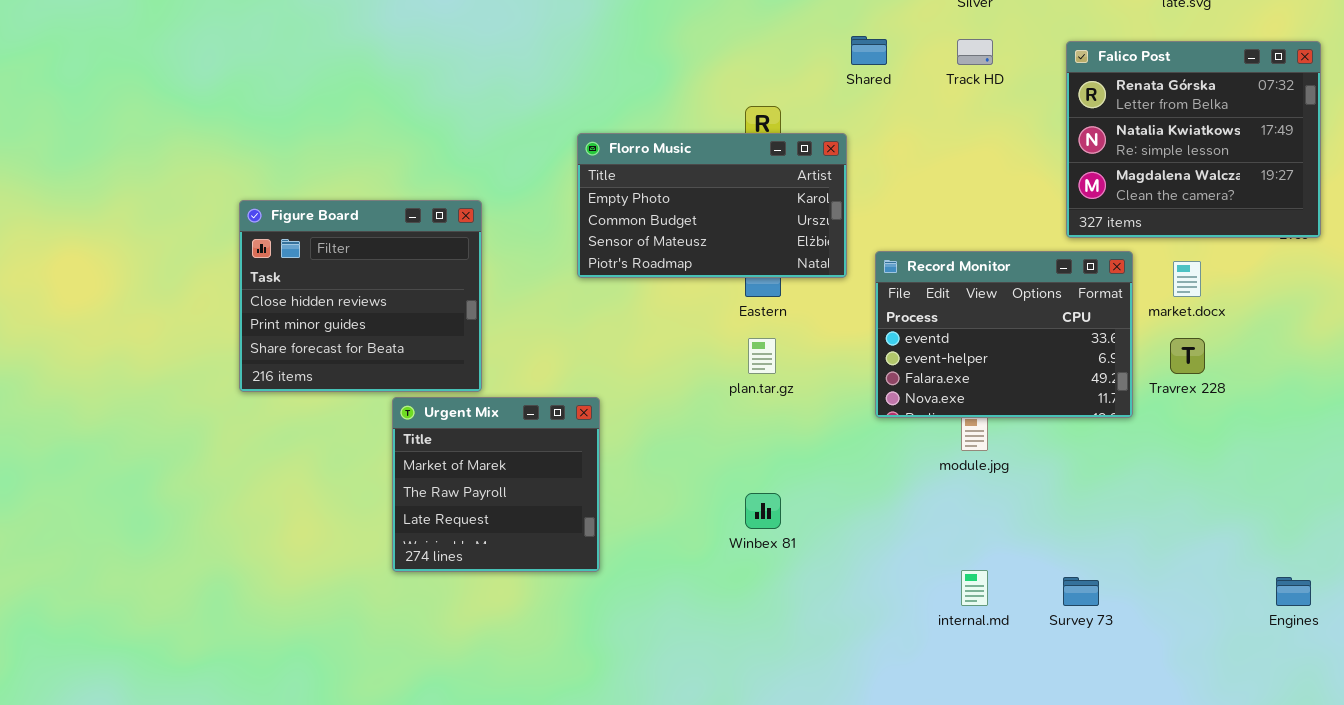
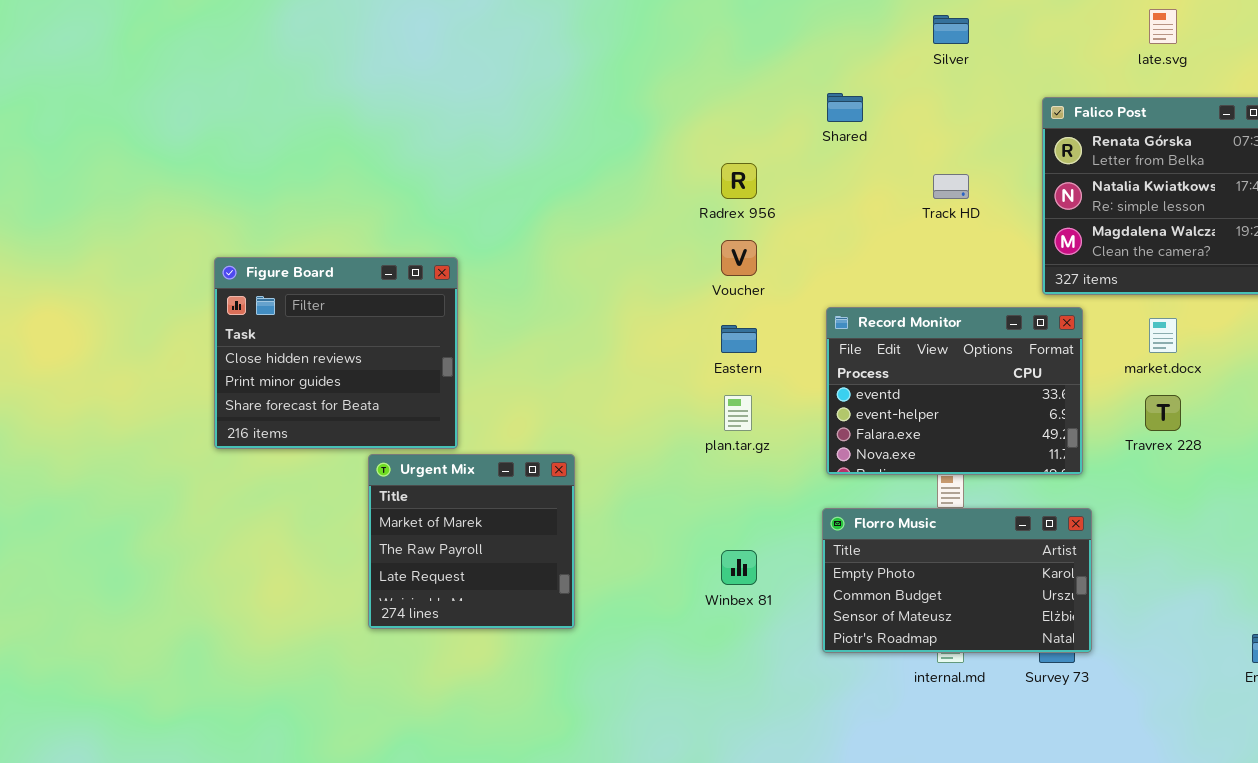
Track HD: [957,39,993,65] -> [933,174,969,199], moved
Florro Music: [577,133,847,278] -> [822,508,1092,653], moved
Record Monitor: [875,251,1133,418] -> [826,307,1083,475], moved

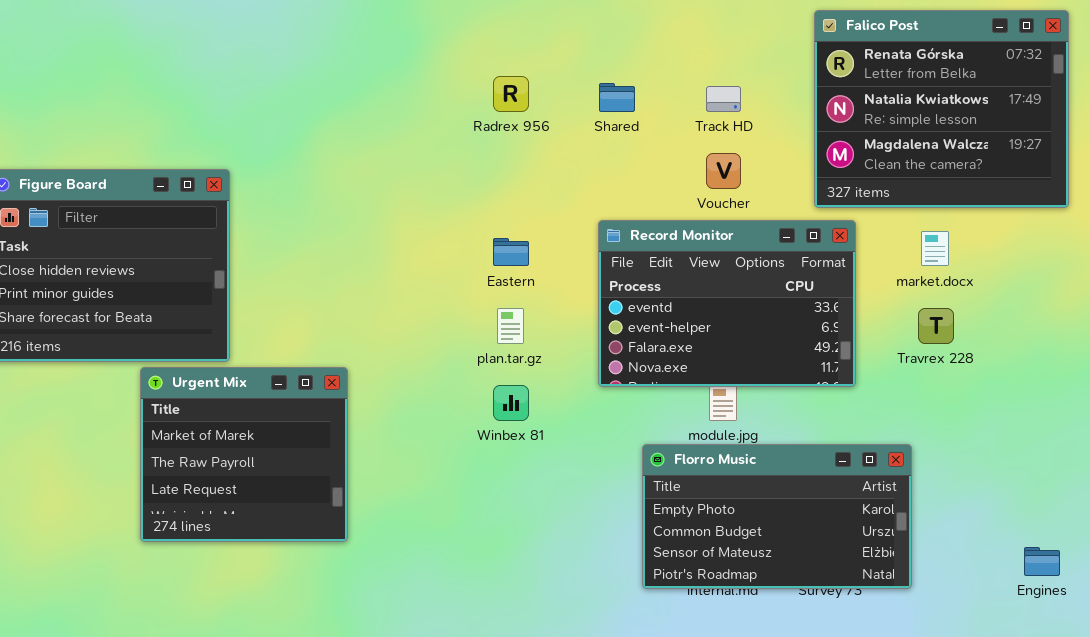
Shared: [827,93,863,122] -> [599,83,635,112], moved
Voucher: [721,240,757,276] -> [706,153,741,189], moved
Florro Music: [822,508,1092,653] -> [642,444,912,589], moved
Winbex 81: [721,550,757,585] -> [493,385,529,421], moved

